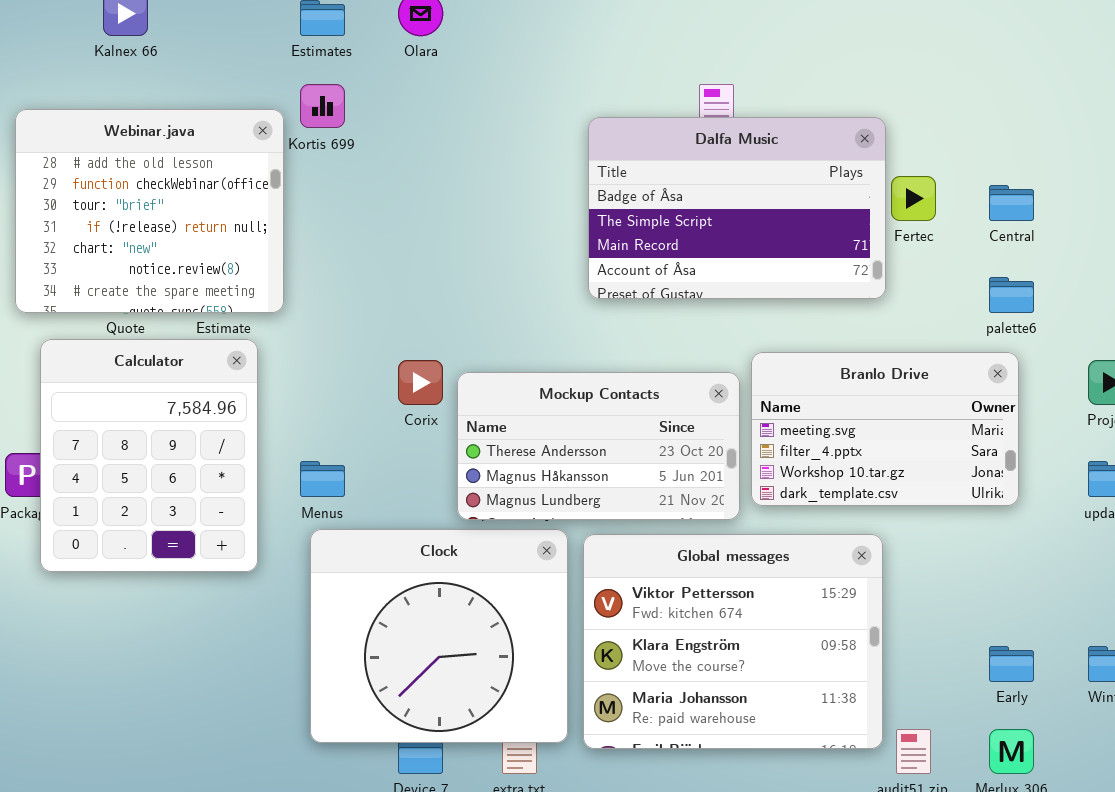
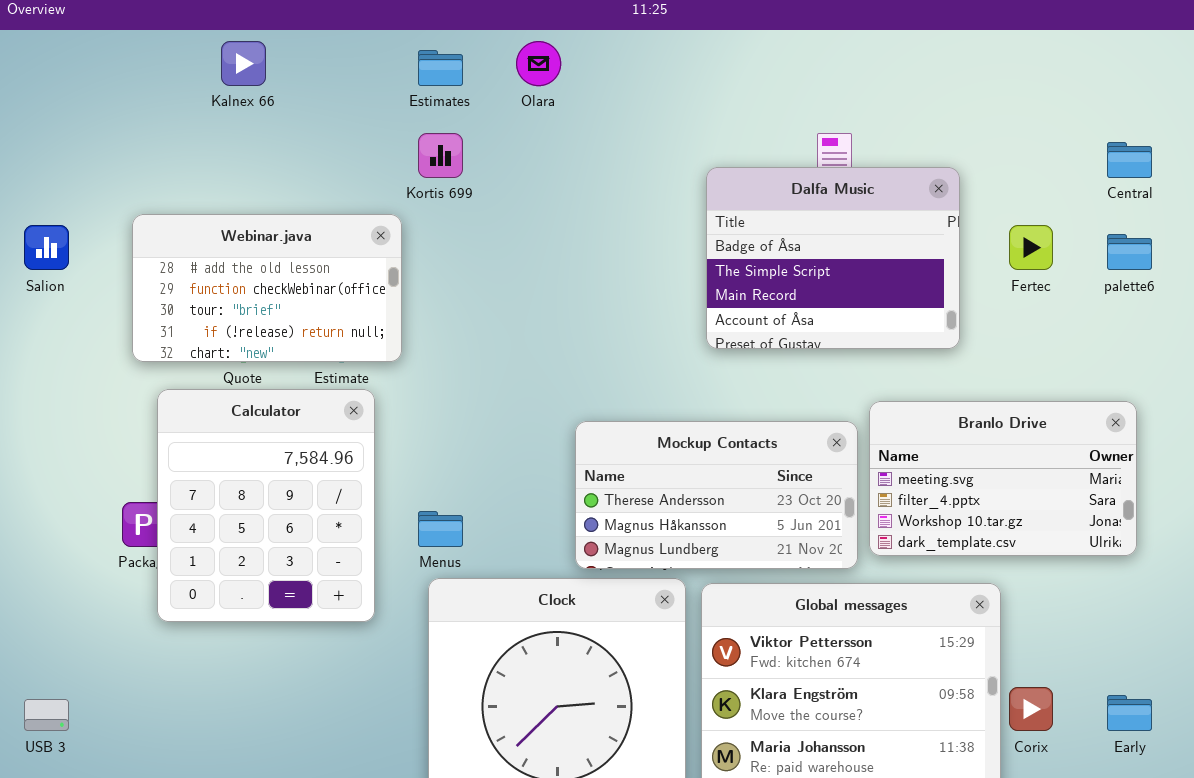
Webinar.java: [15,109,284,313] -> [132,214,402,362], resized
Dalfa Music: [588,117,886,299] -> [706,167,960,349], resized
Central: [989,185,1034,221] -> [1107,142,1152,178], moved
palette6: [989,277,1034,313] -> [1107,234,1152,270], moved
Corix: [398,360,443,405] -> [1009,687,1053,731], moved

